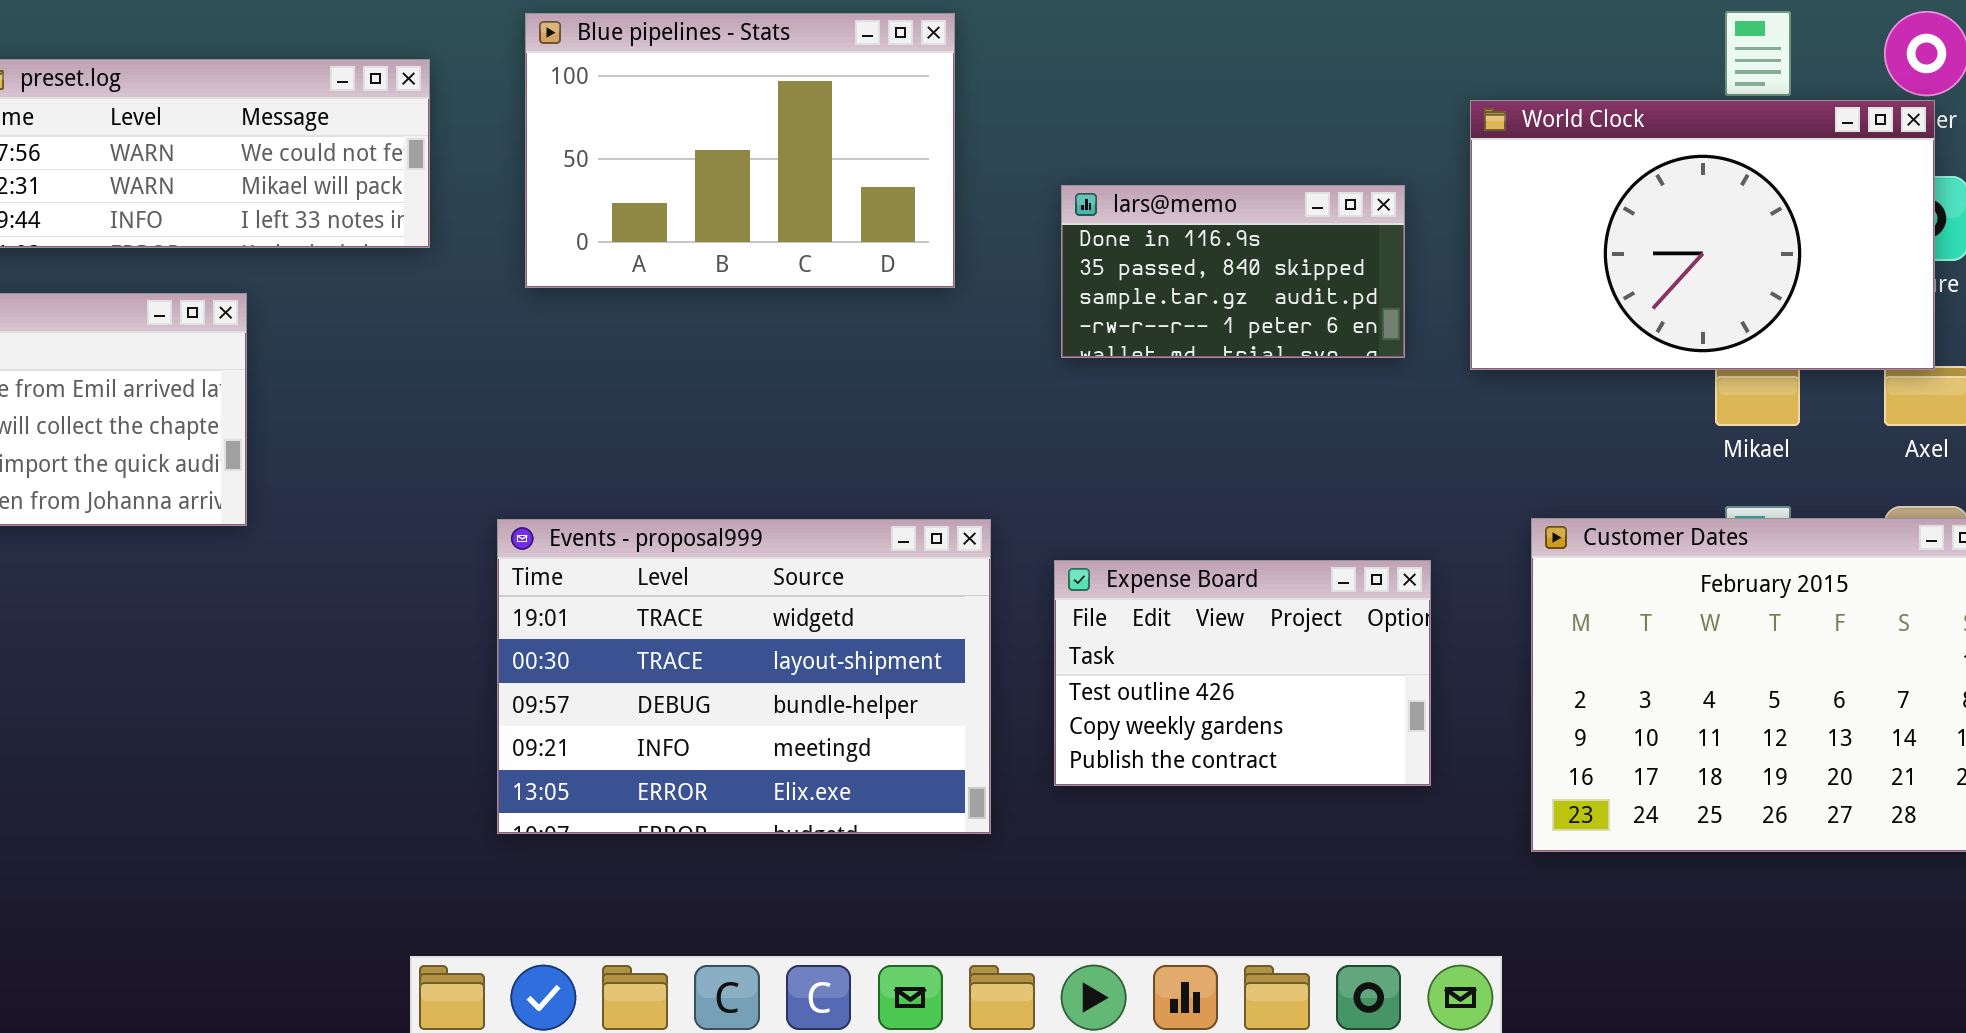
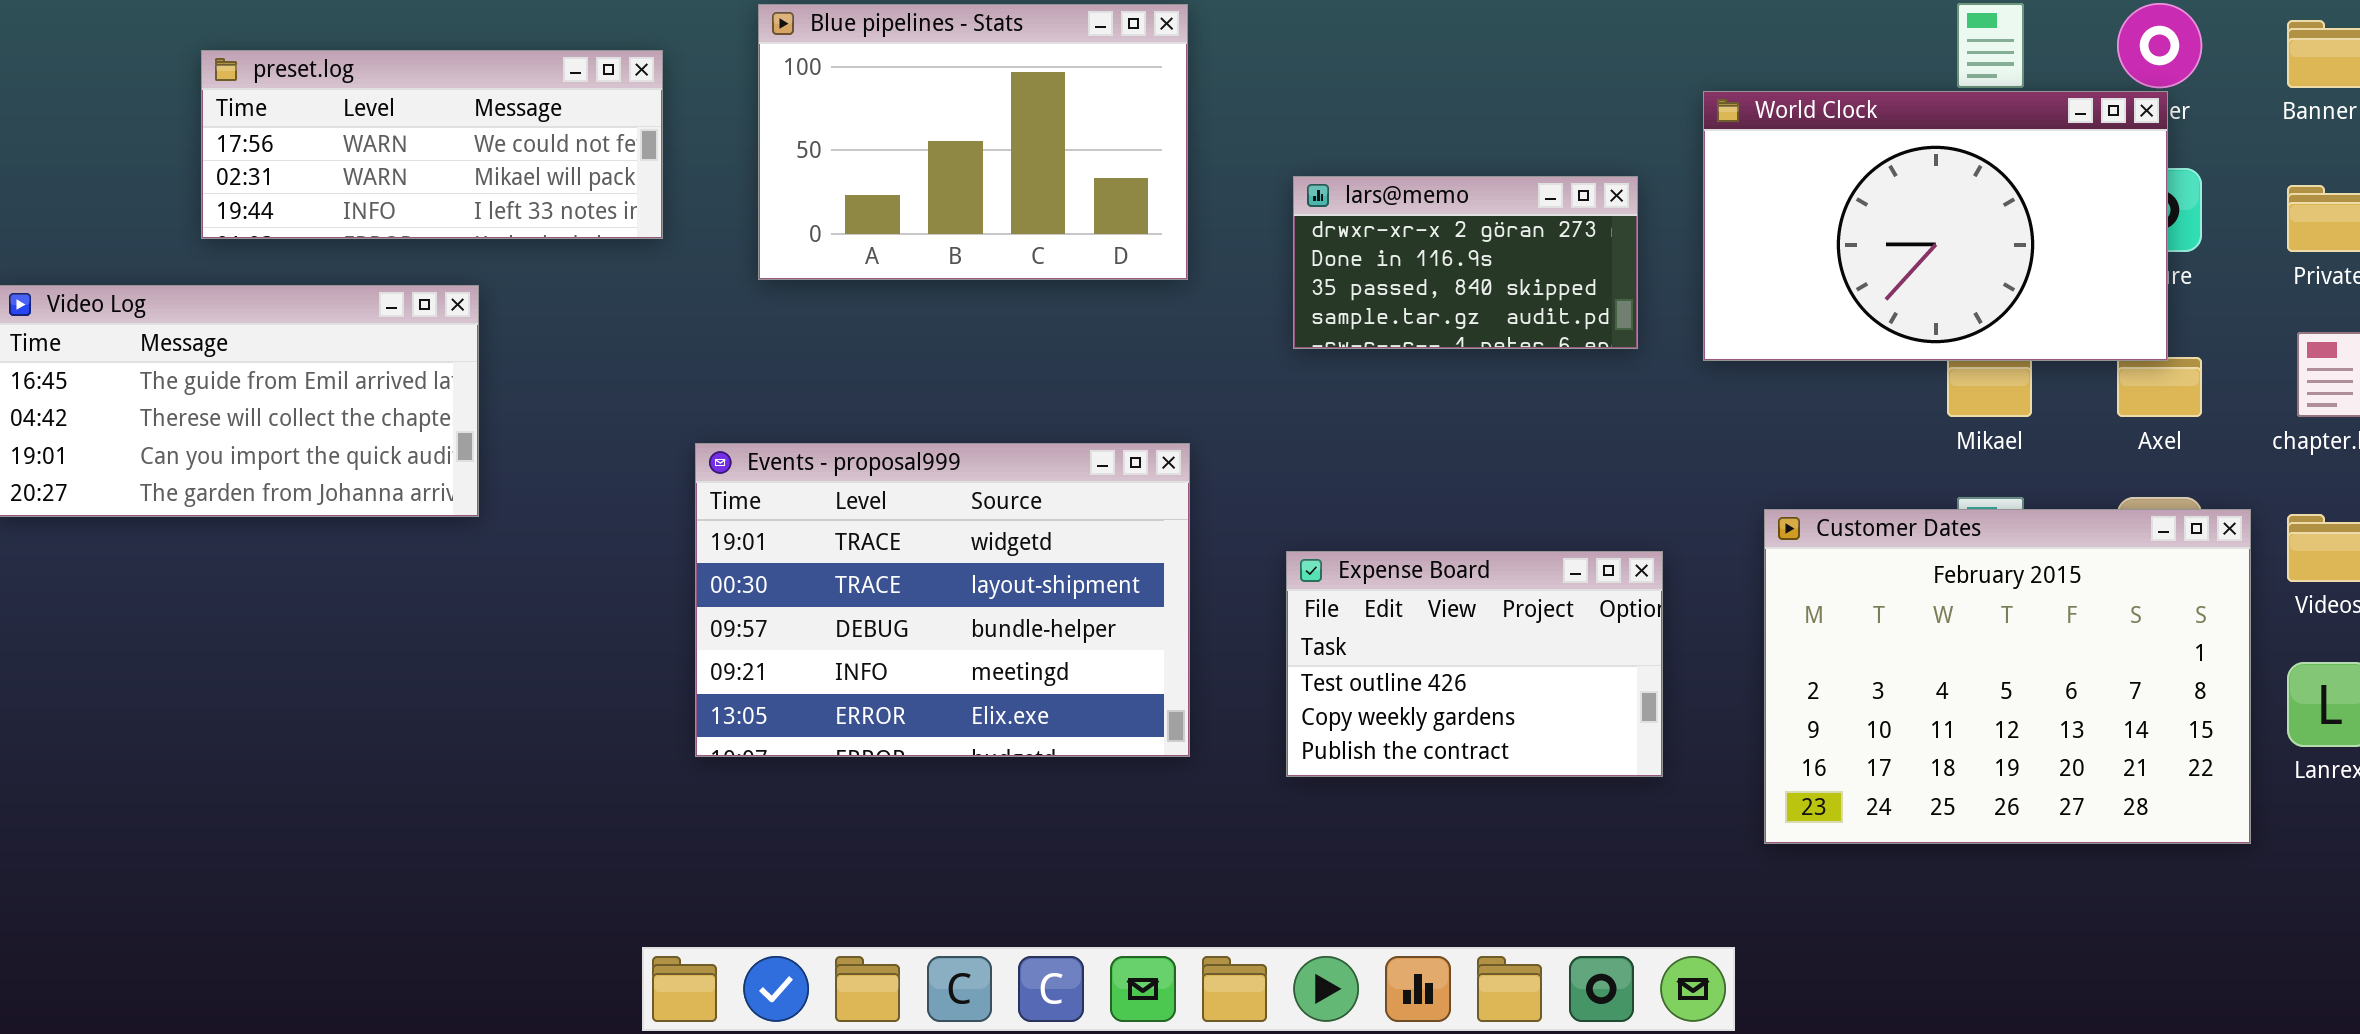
lars@memo: [1061,185,1405,358] -> [1293,176,1638,349], scrolled up 1 row
Events - proposal999: [497,519,991,834] -> [695,443,1190,757], moved

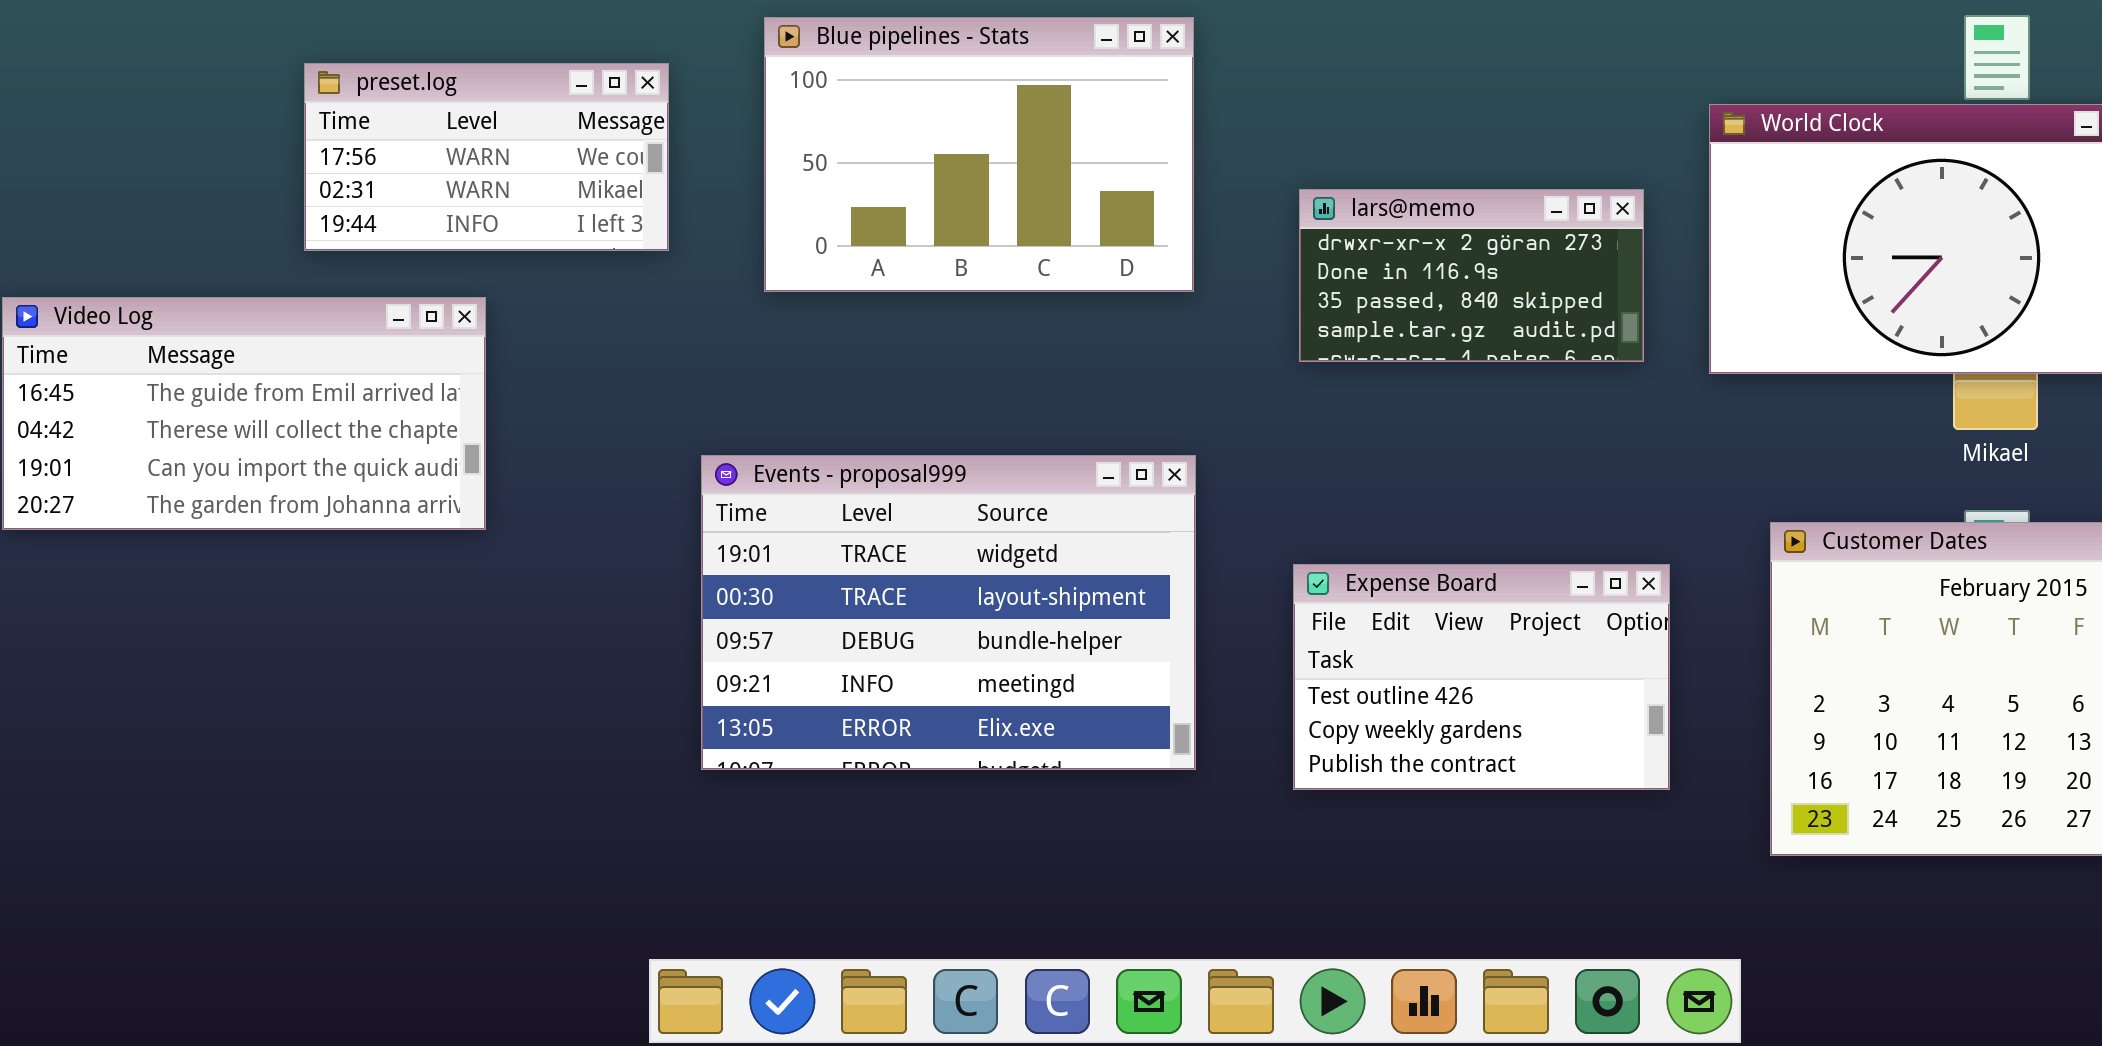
preset.log: [201,50,663,239] -> [304,63,669,251], resized

